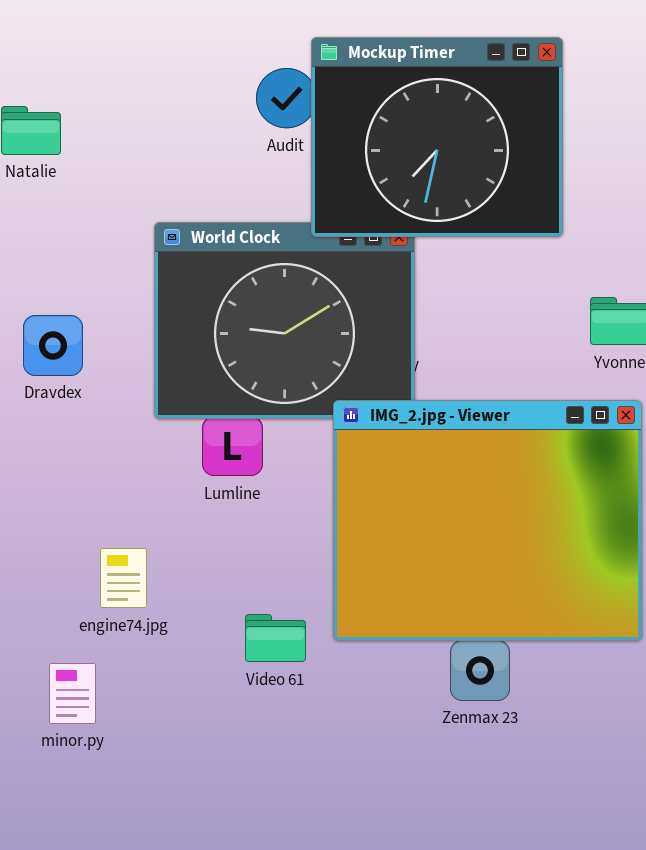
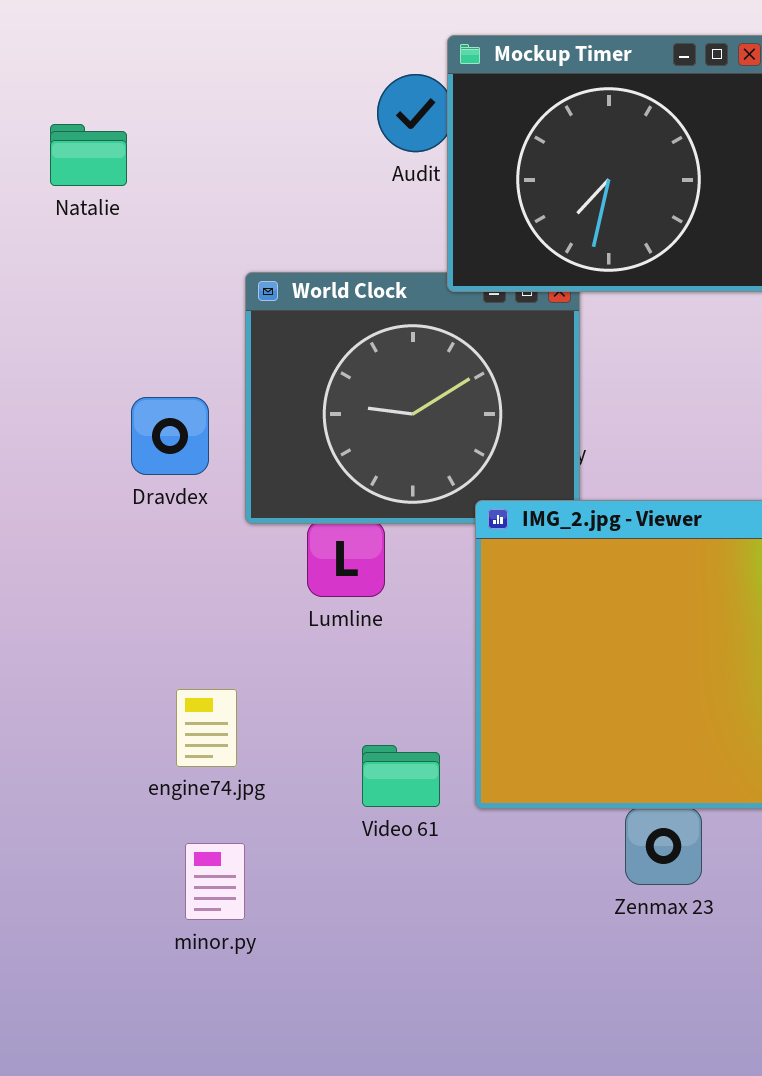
Dravdex: [23,315,83,376] -> [131,397,209,475], moved
Video 61: [245,614,306,662] -> [362,745,440,807], moved
minor.py: [49,663,96,724] -> [185,843,245,920], moved

